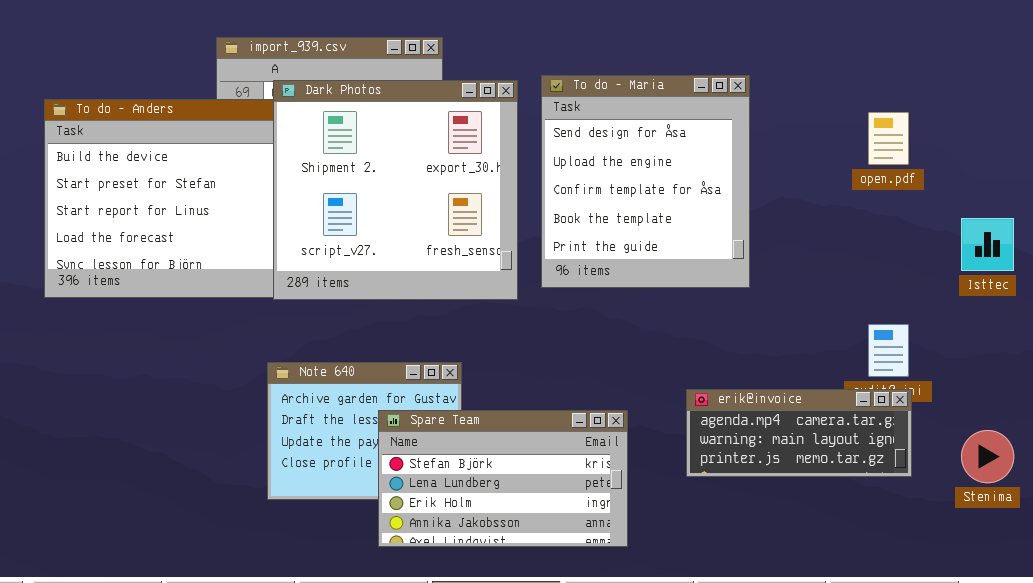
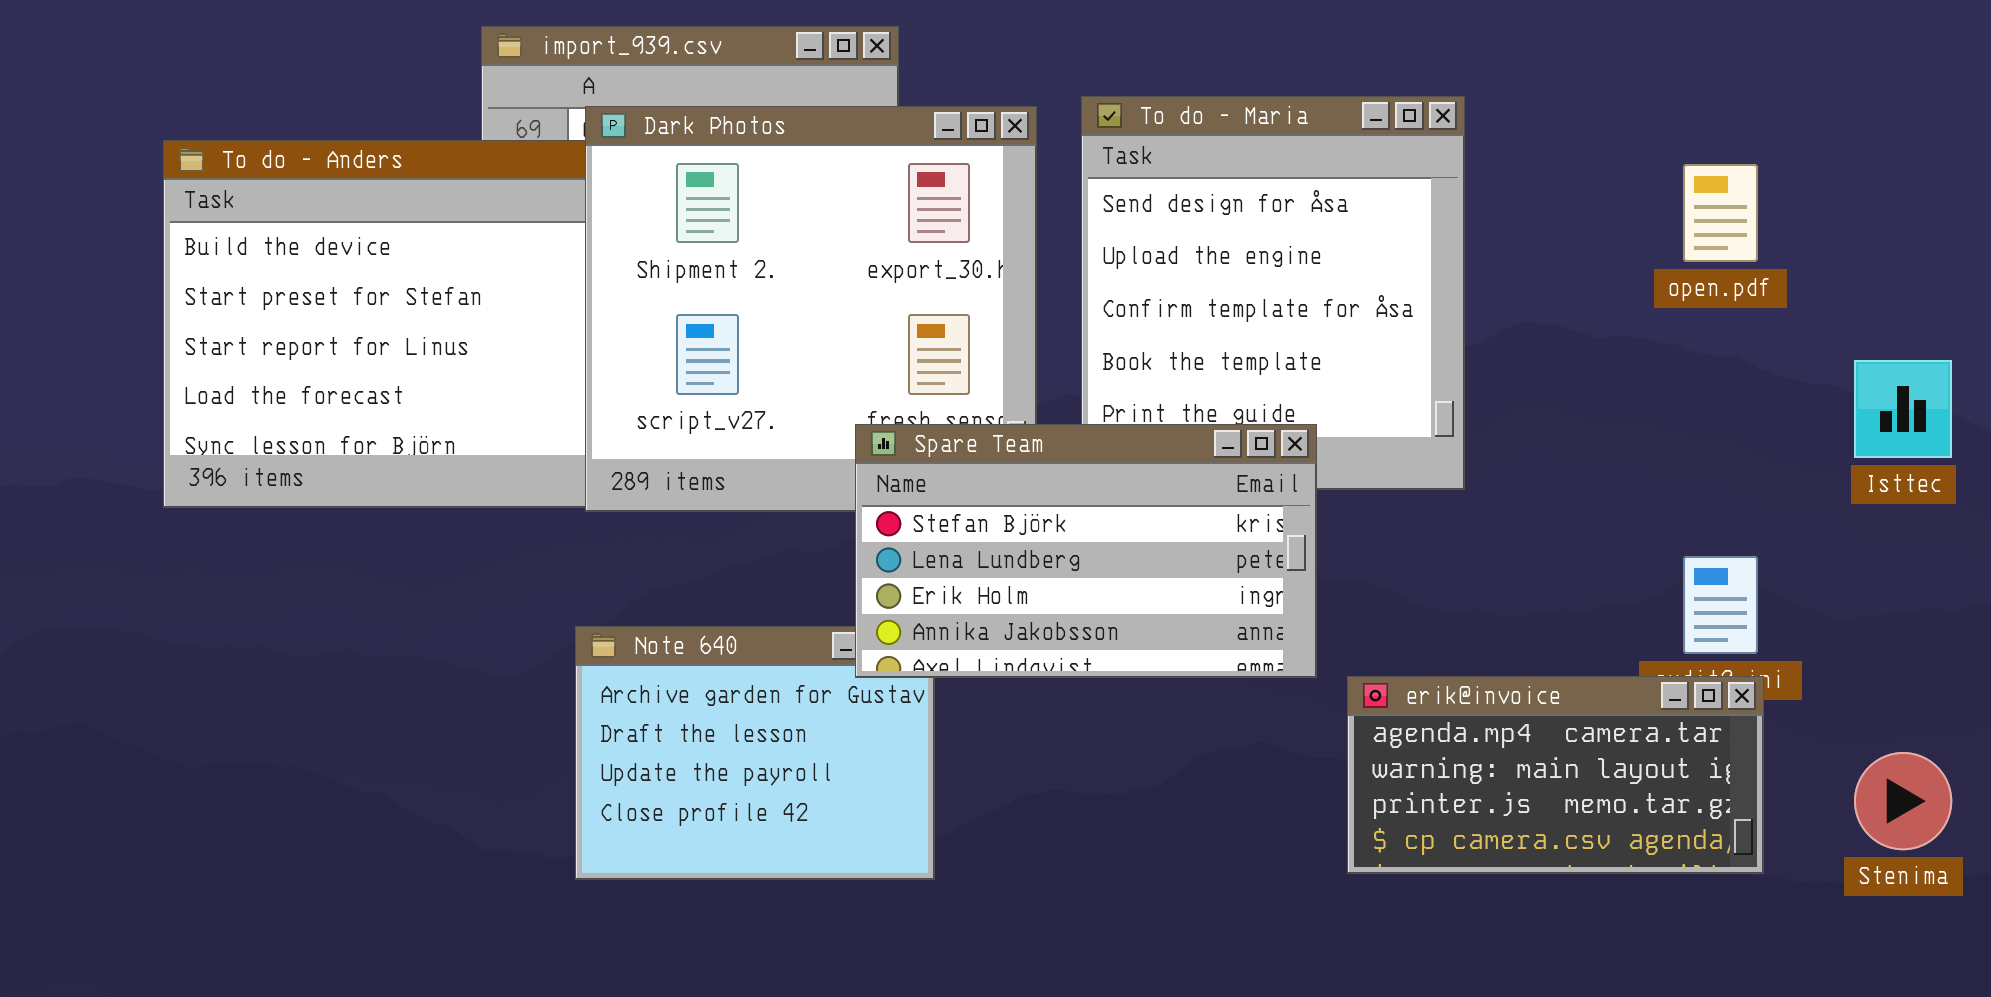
erik@invoice: [686,389,912,477] -> [1347,676,1764,874], resized
Spare Team: [378,410,628,547] -> [855,424,1317,678], moved

